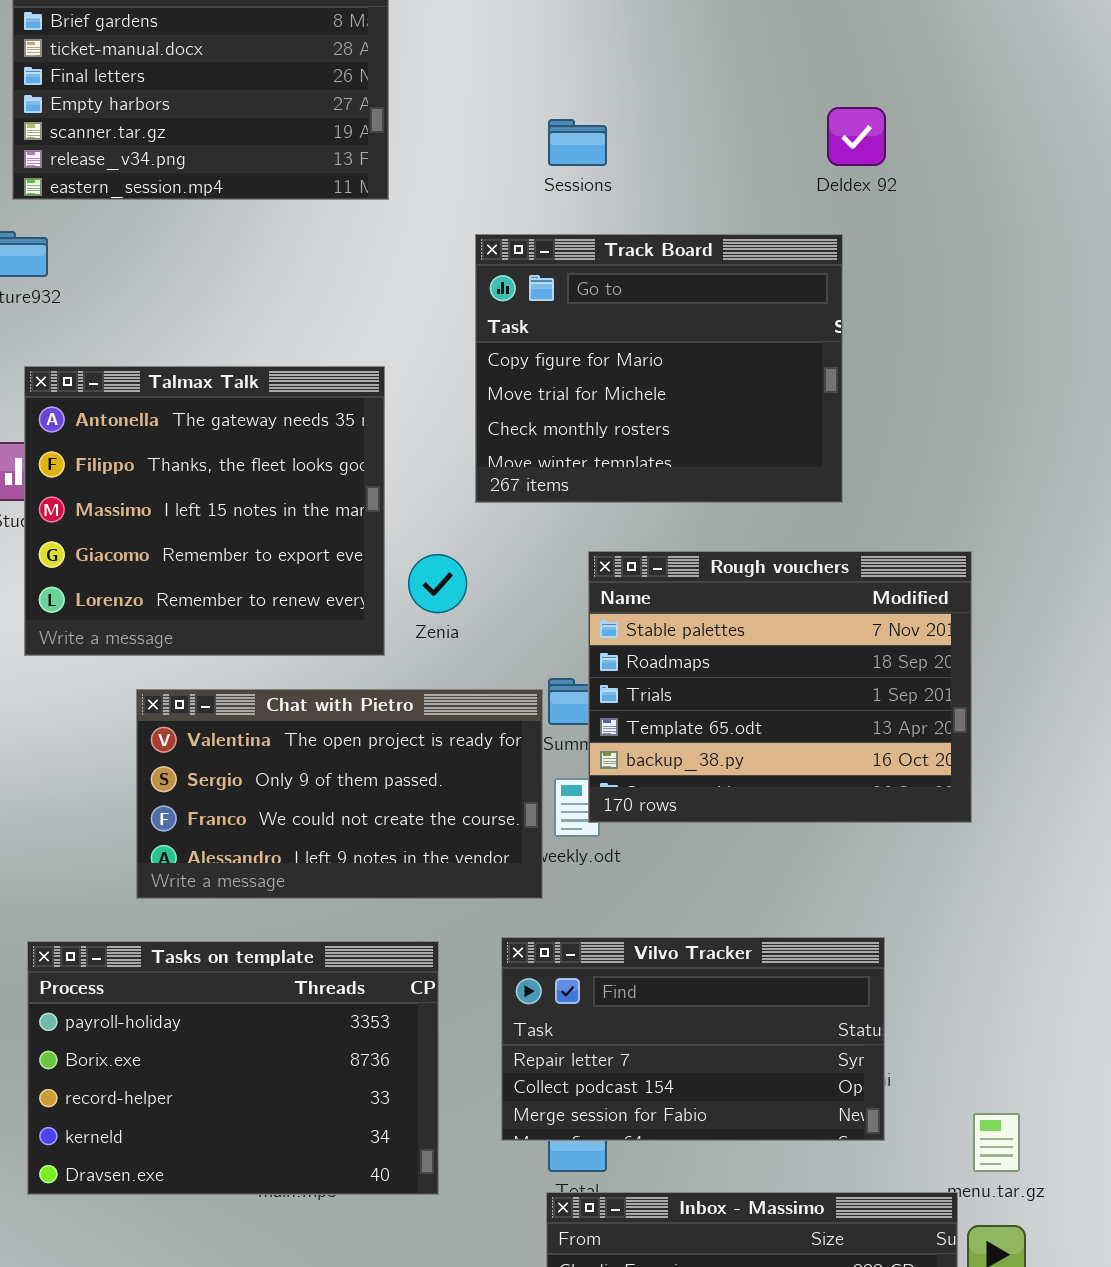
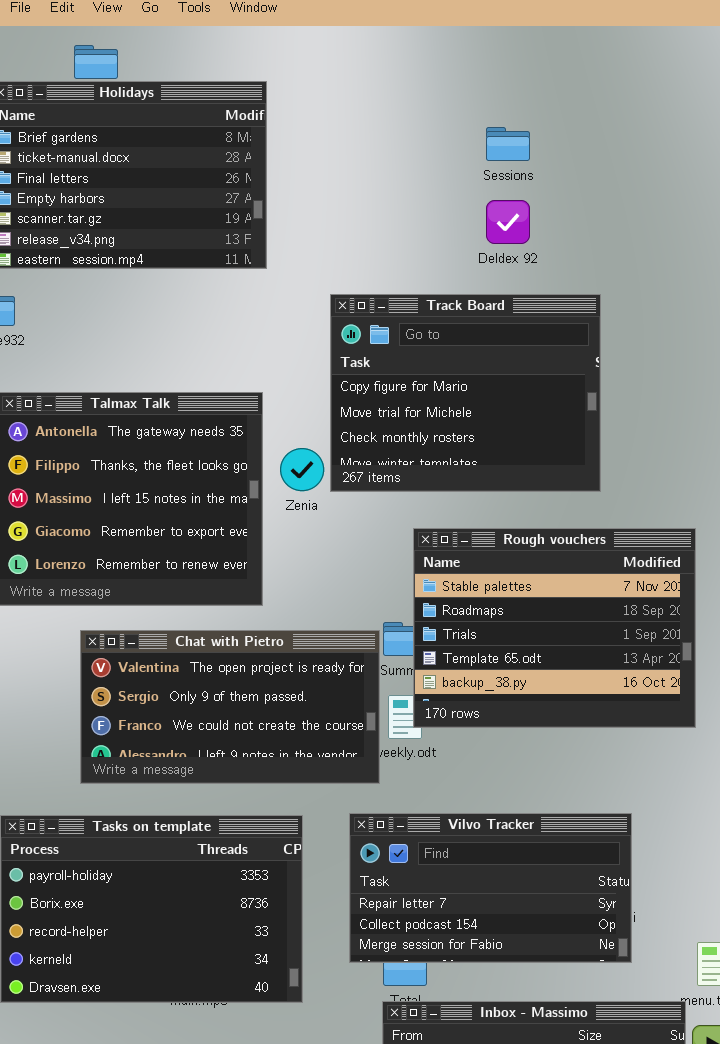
Deldex 92: [827,107,886,166] -> [486,200,530,244], moved
Sessions: [548,119,607,166] -> [486,127,530,161], moved
Zenia: [408,554,467,613] -> [280,448,324,491], moved

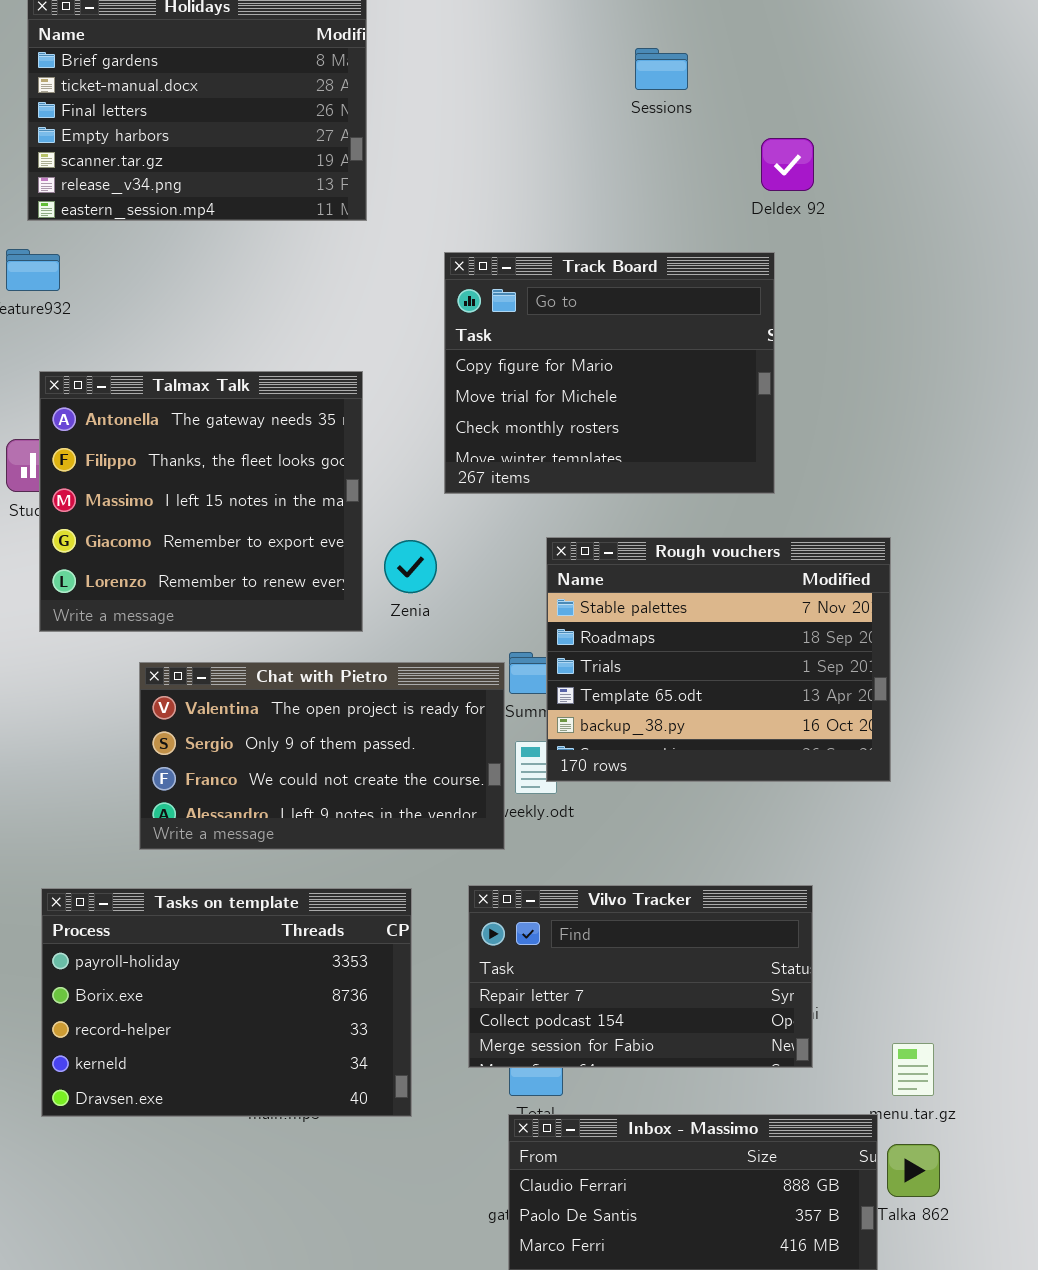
Deldex 92: [486,200,530,244] -> [761,138,814,191], moved
Zenia: [280,448,324,491] -> [384,540,437,593], moved

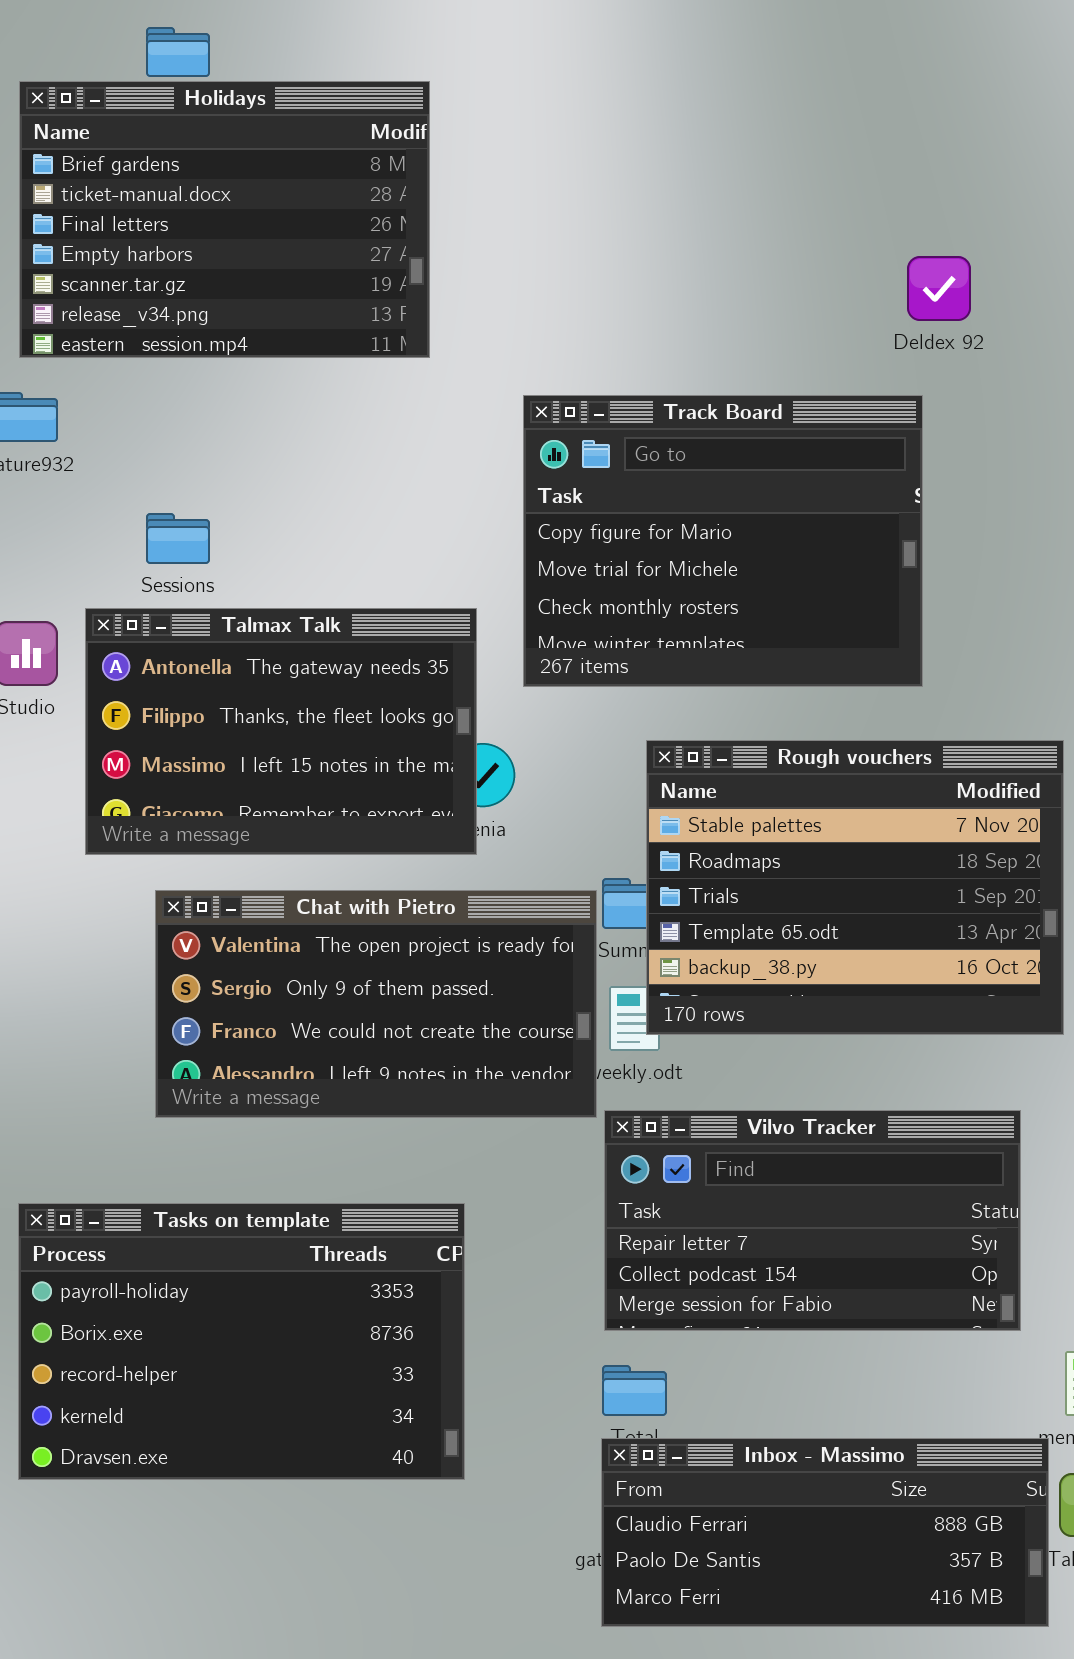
Sessions: [635,48,688,90] -> [146,513,210,564], moved
Talmax Talk: [39,371,363,632] -> [85,608,477,855], moved, resized
Vilvo Tracker: [468,885,813,1068] -> [604,1110,1021,1331], moved
Tasks on template: [41,888,412,1117] -> [18,1203,465,1480], moved

